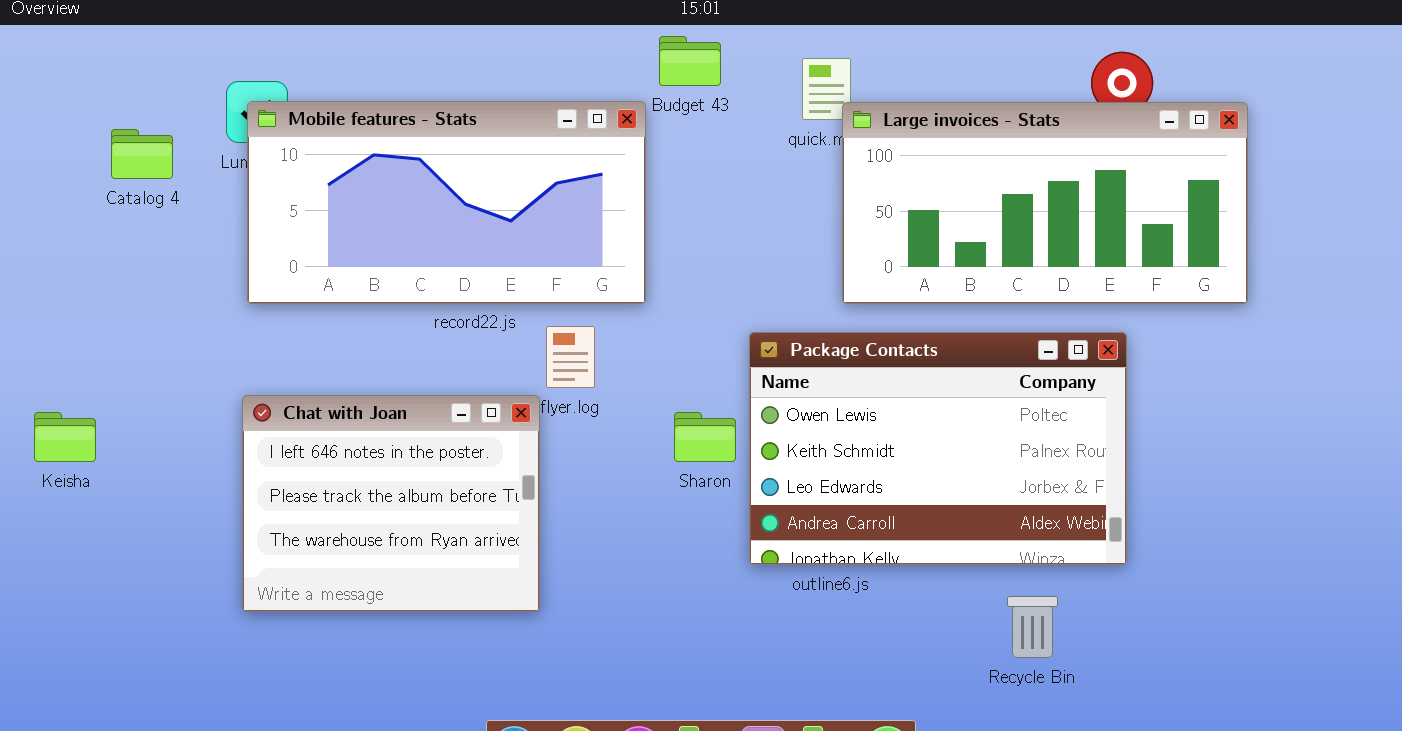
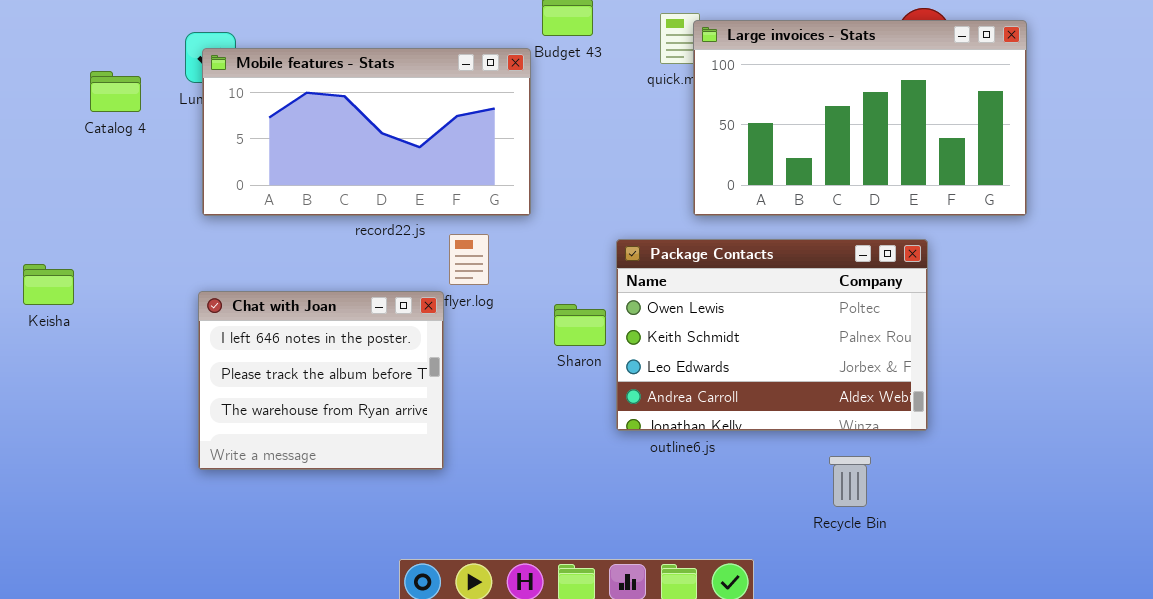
Large invoices - Stats: [842,102,1248,304] -> [693,20,1027,216], resized
Keisha: [34,412,96,462] -> [23,264,74,305], moved

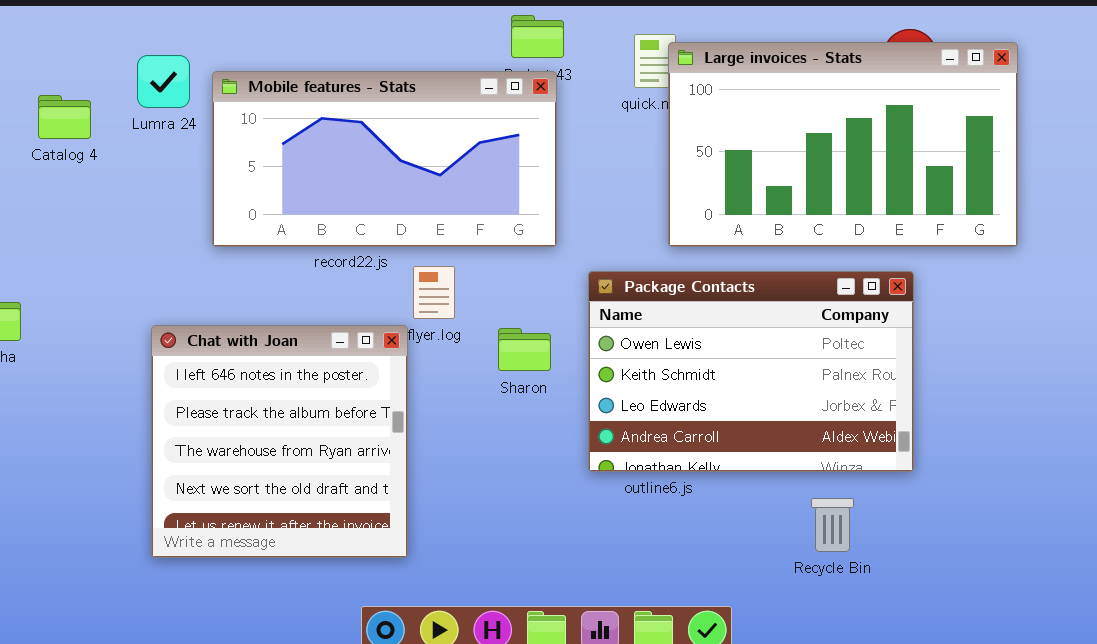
Mobile features - Stats: [202,48,531,216] -> [212,71,557,247], moved
Chat with Joan: [198,291,444,470] -> [151,325,408,558], resized
Sharon: [554,304,606,346] -> [498,328,551,371], moved

